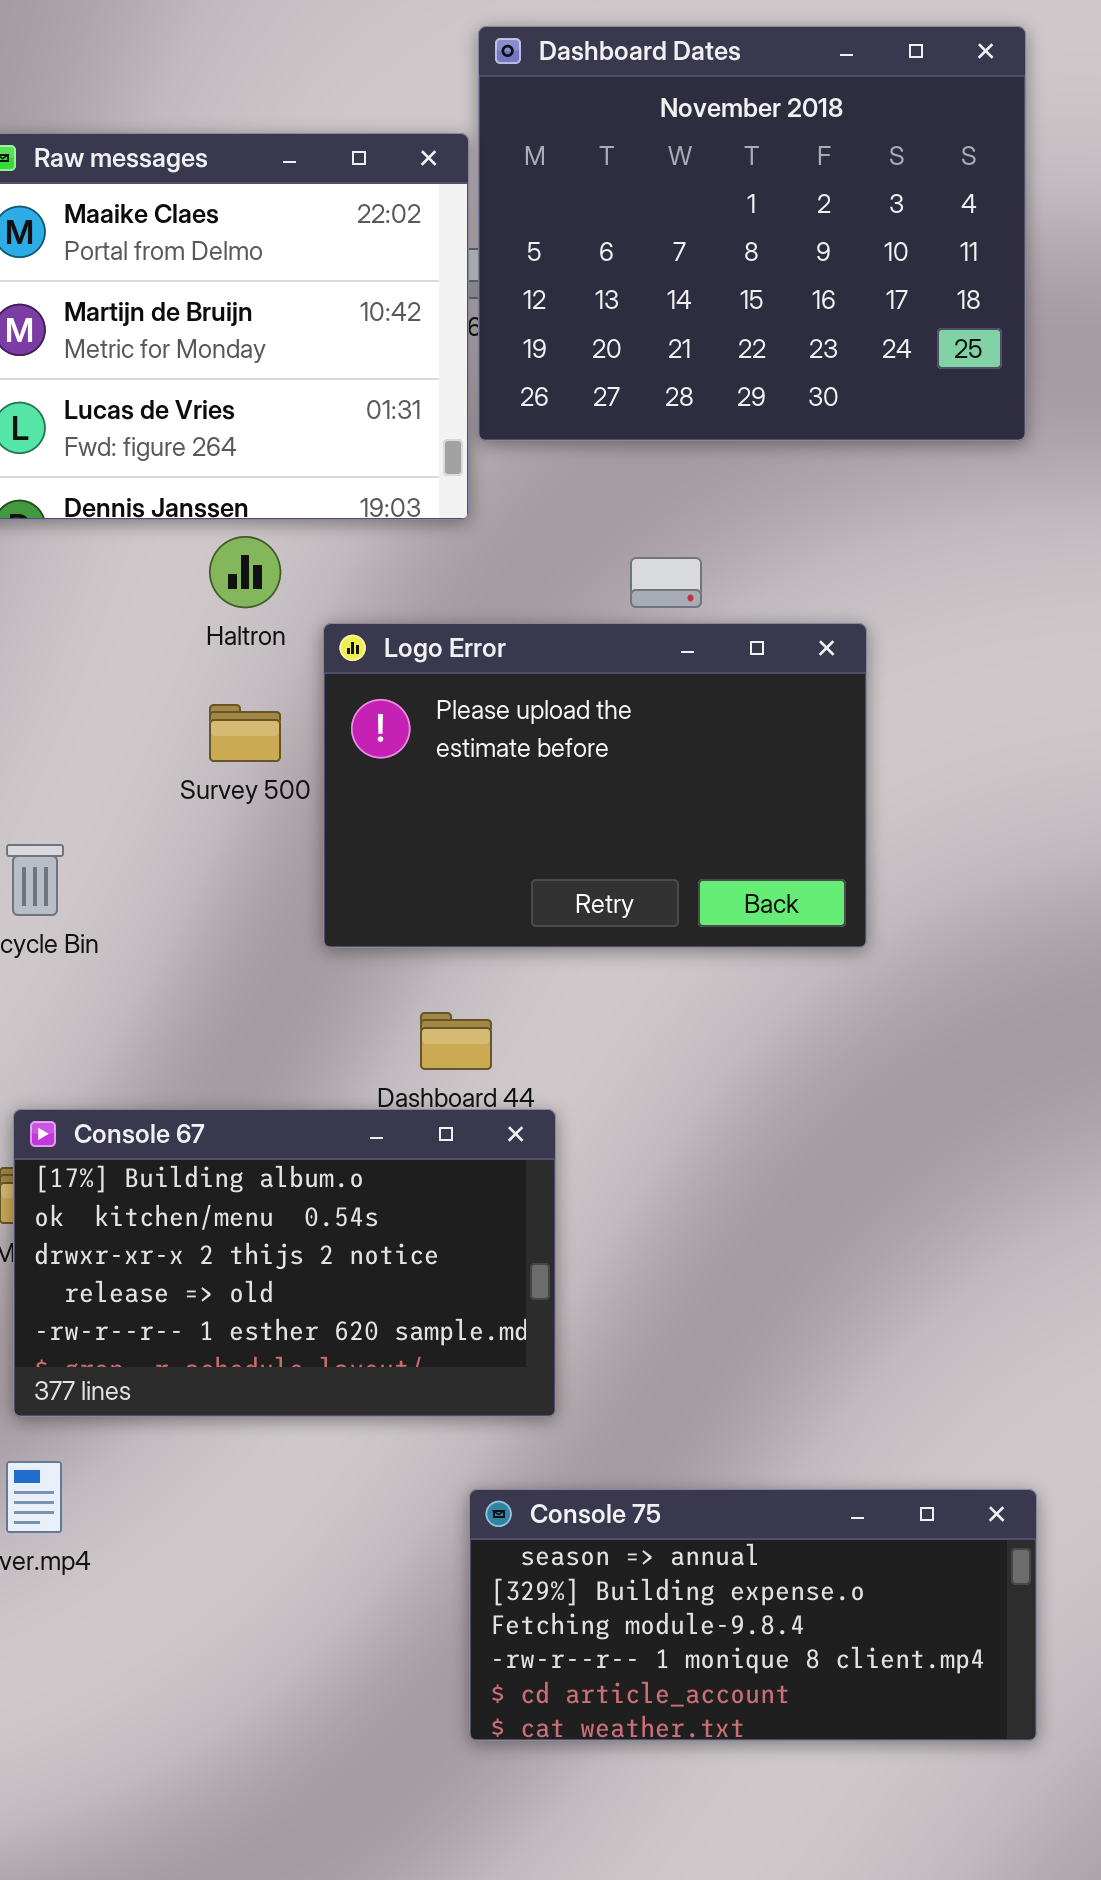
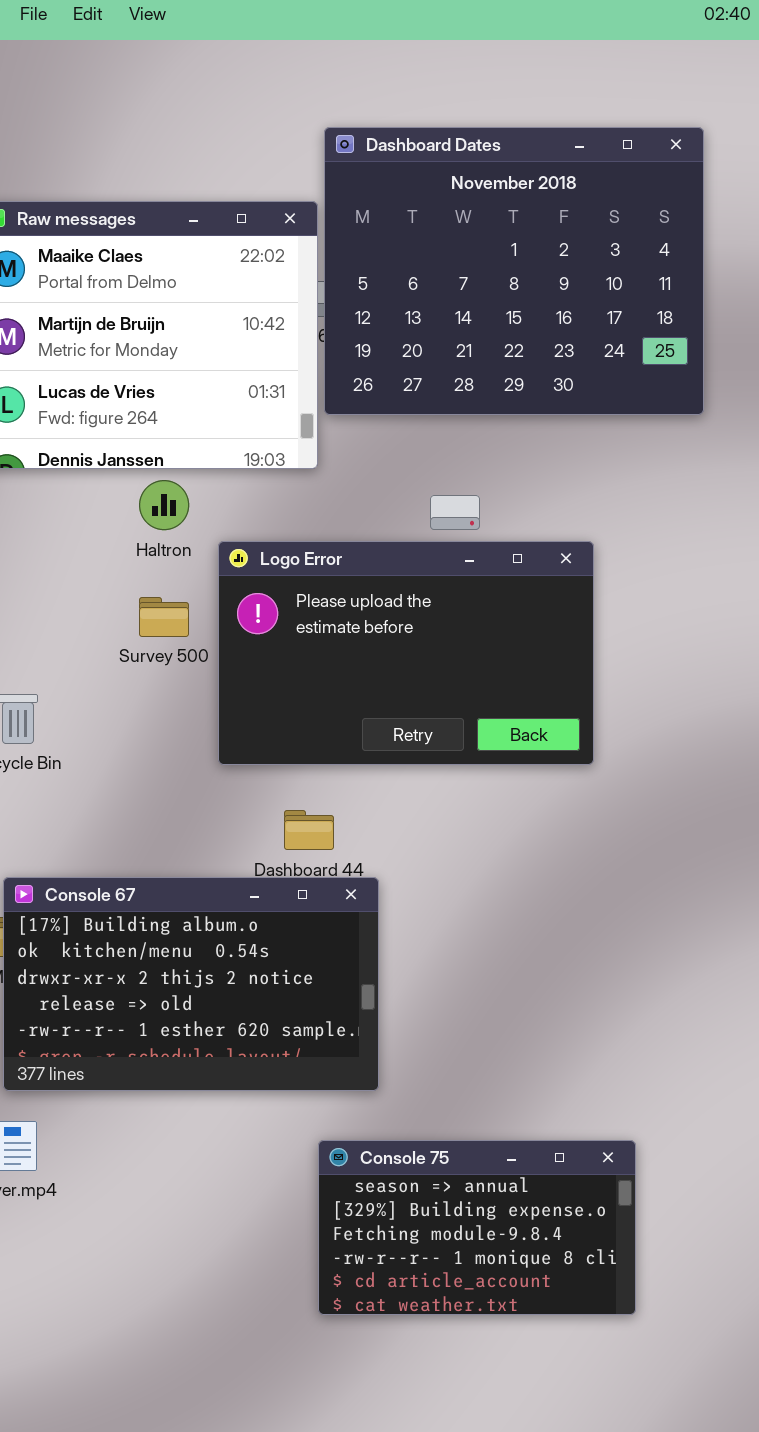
Console 75: [469,1489,1037,1741] -> [318,1140,636,1315], resized

